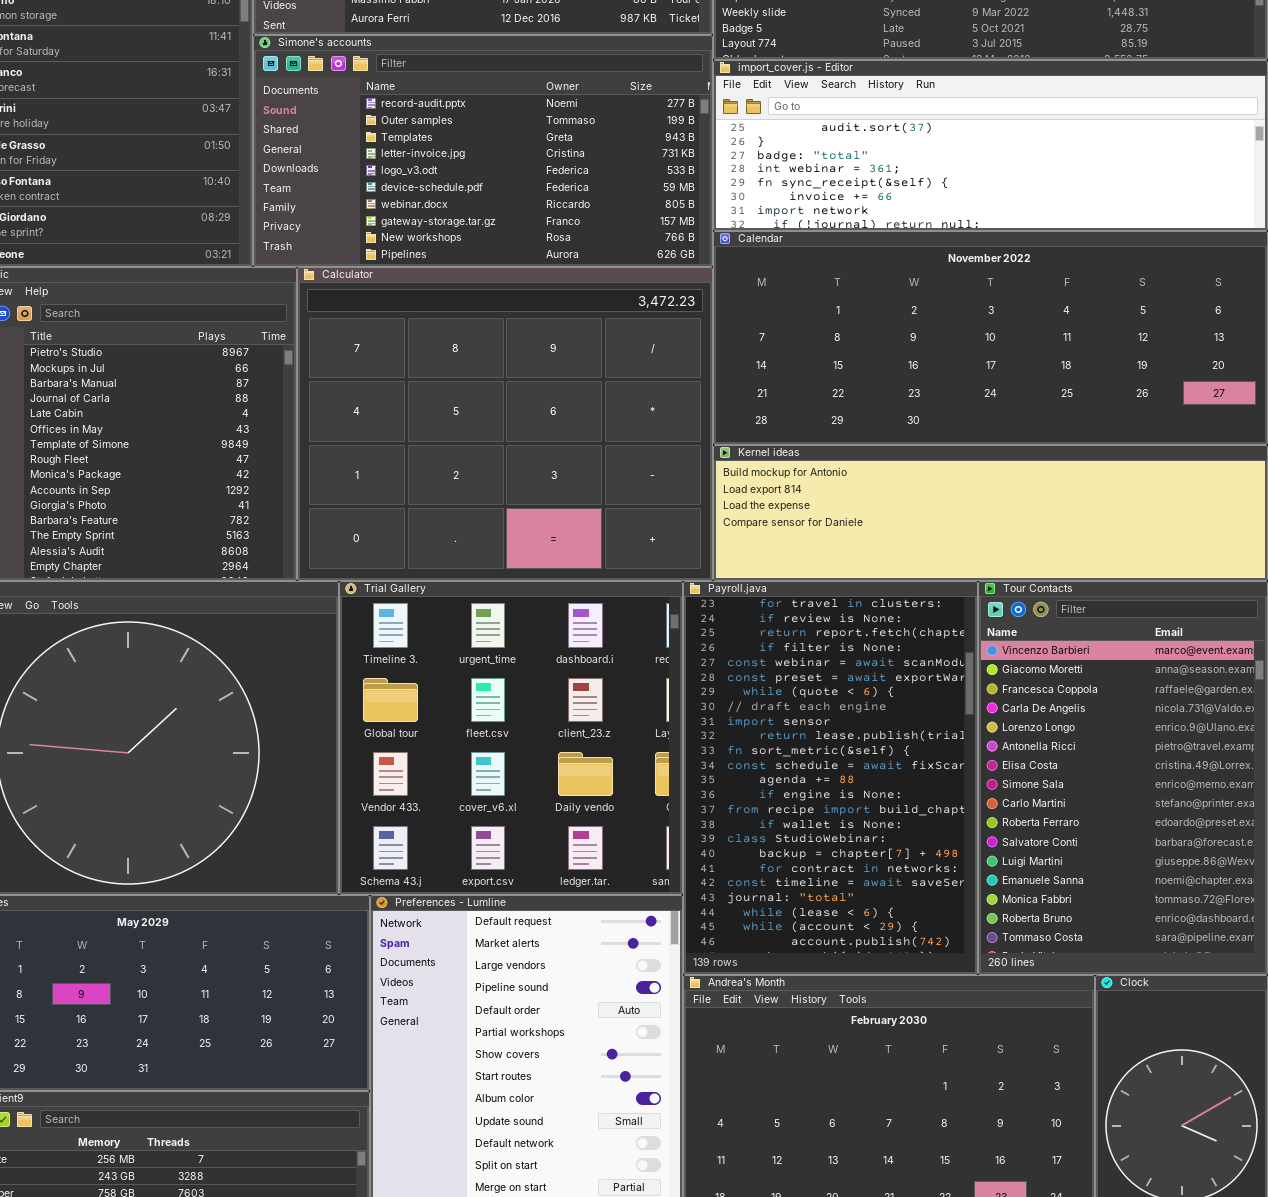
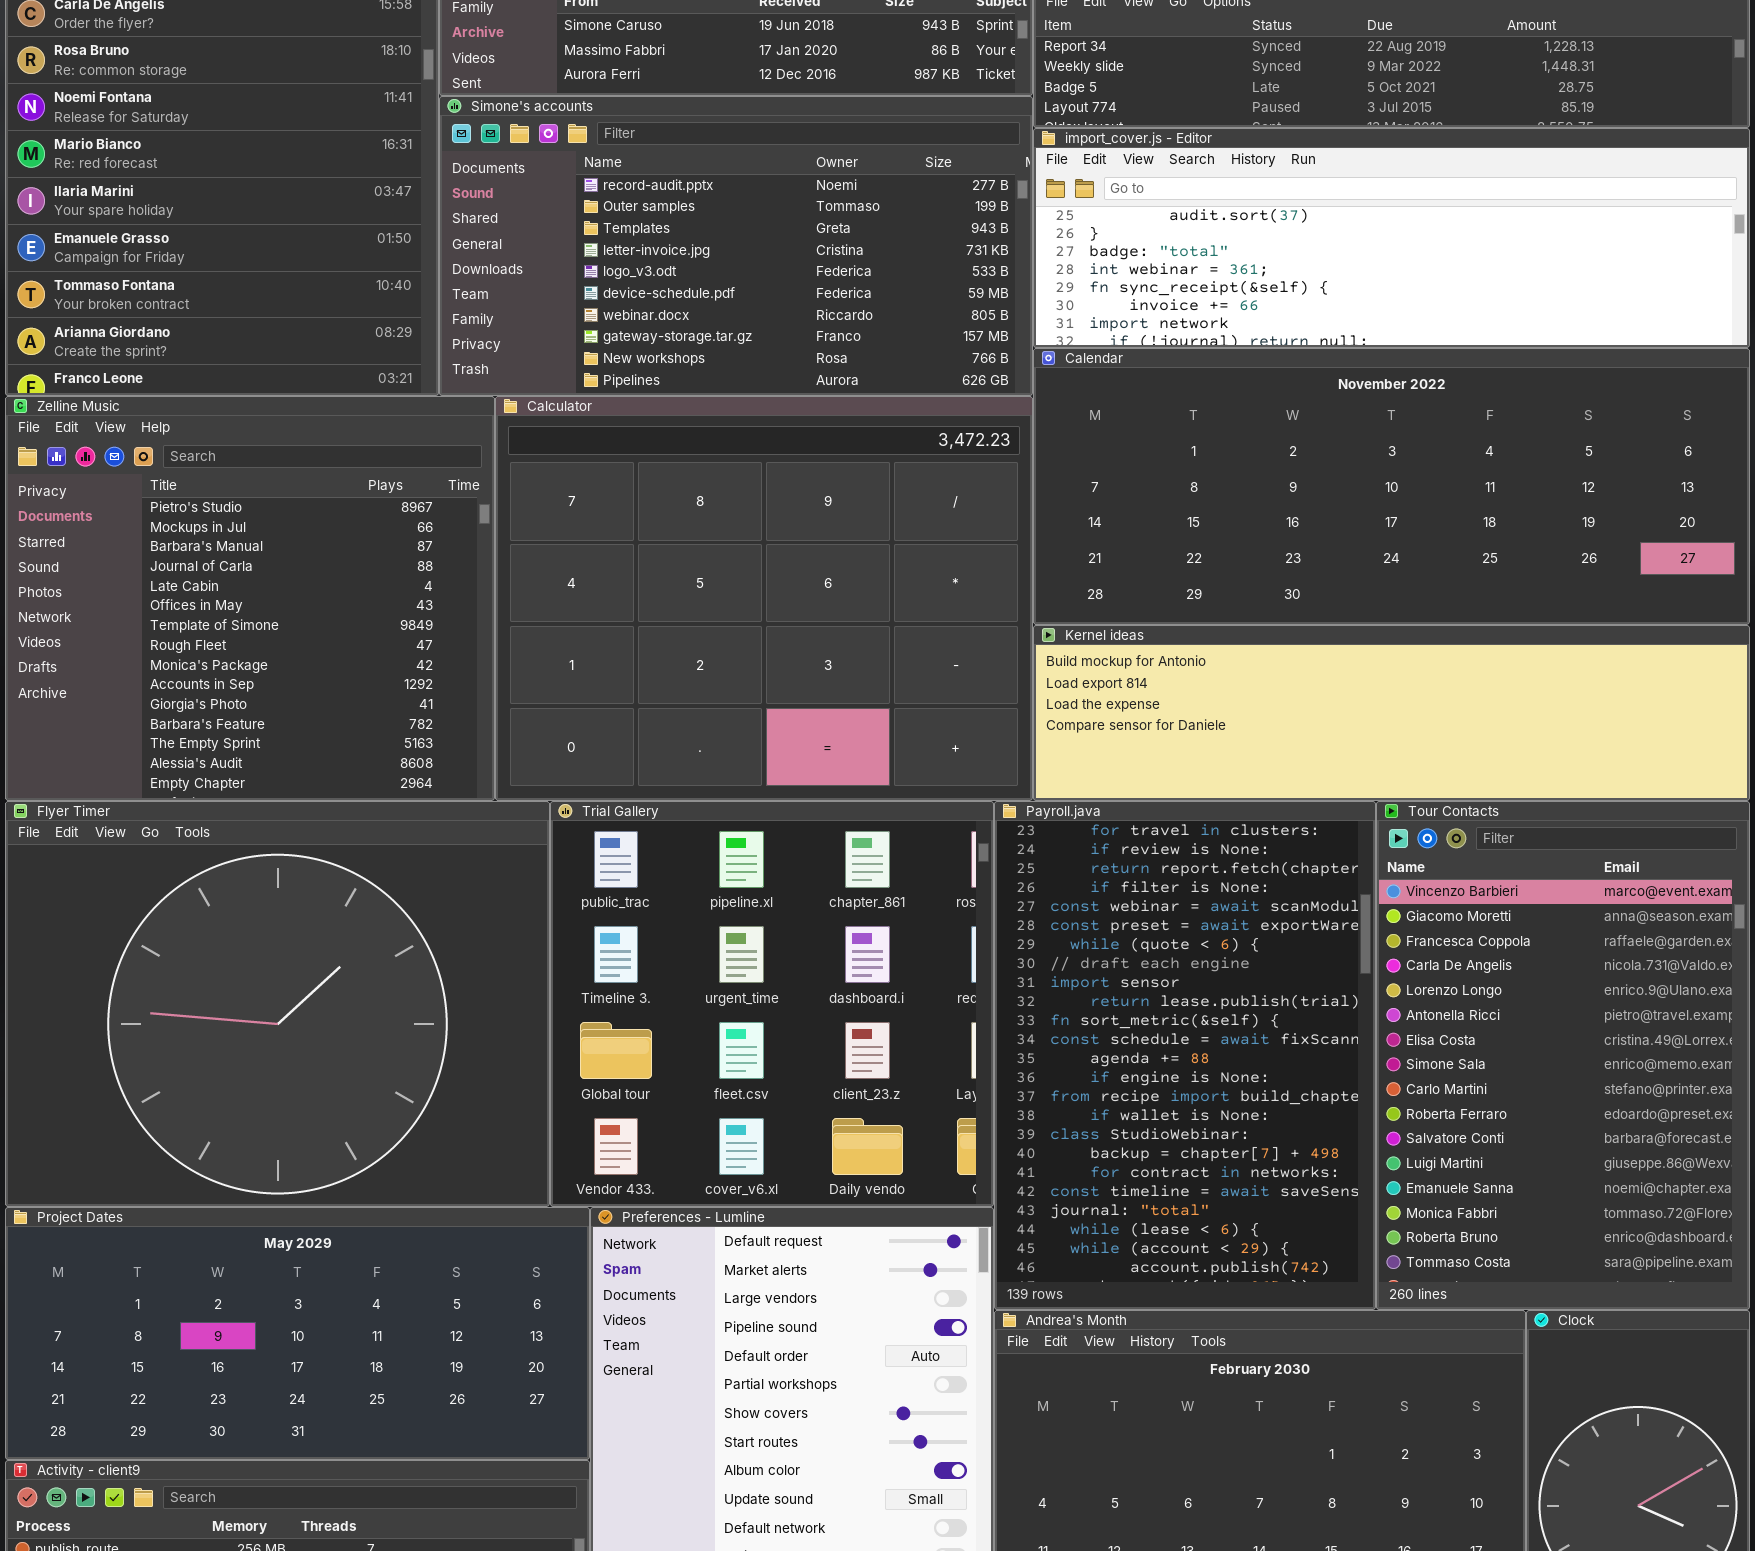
Trial Gallery: [339,581,683,895] -> [550,801,994,1207], scrolled up 1 row

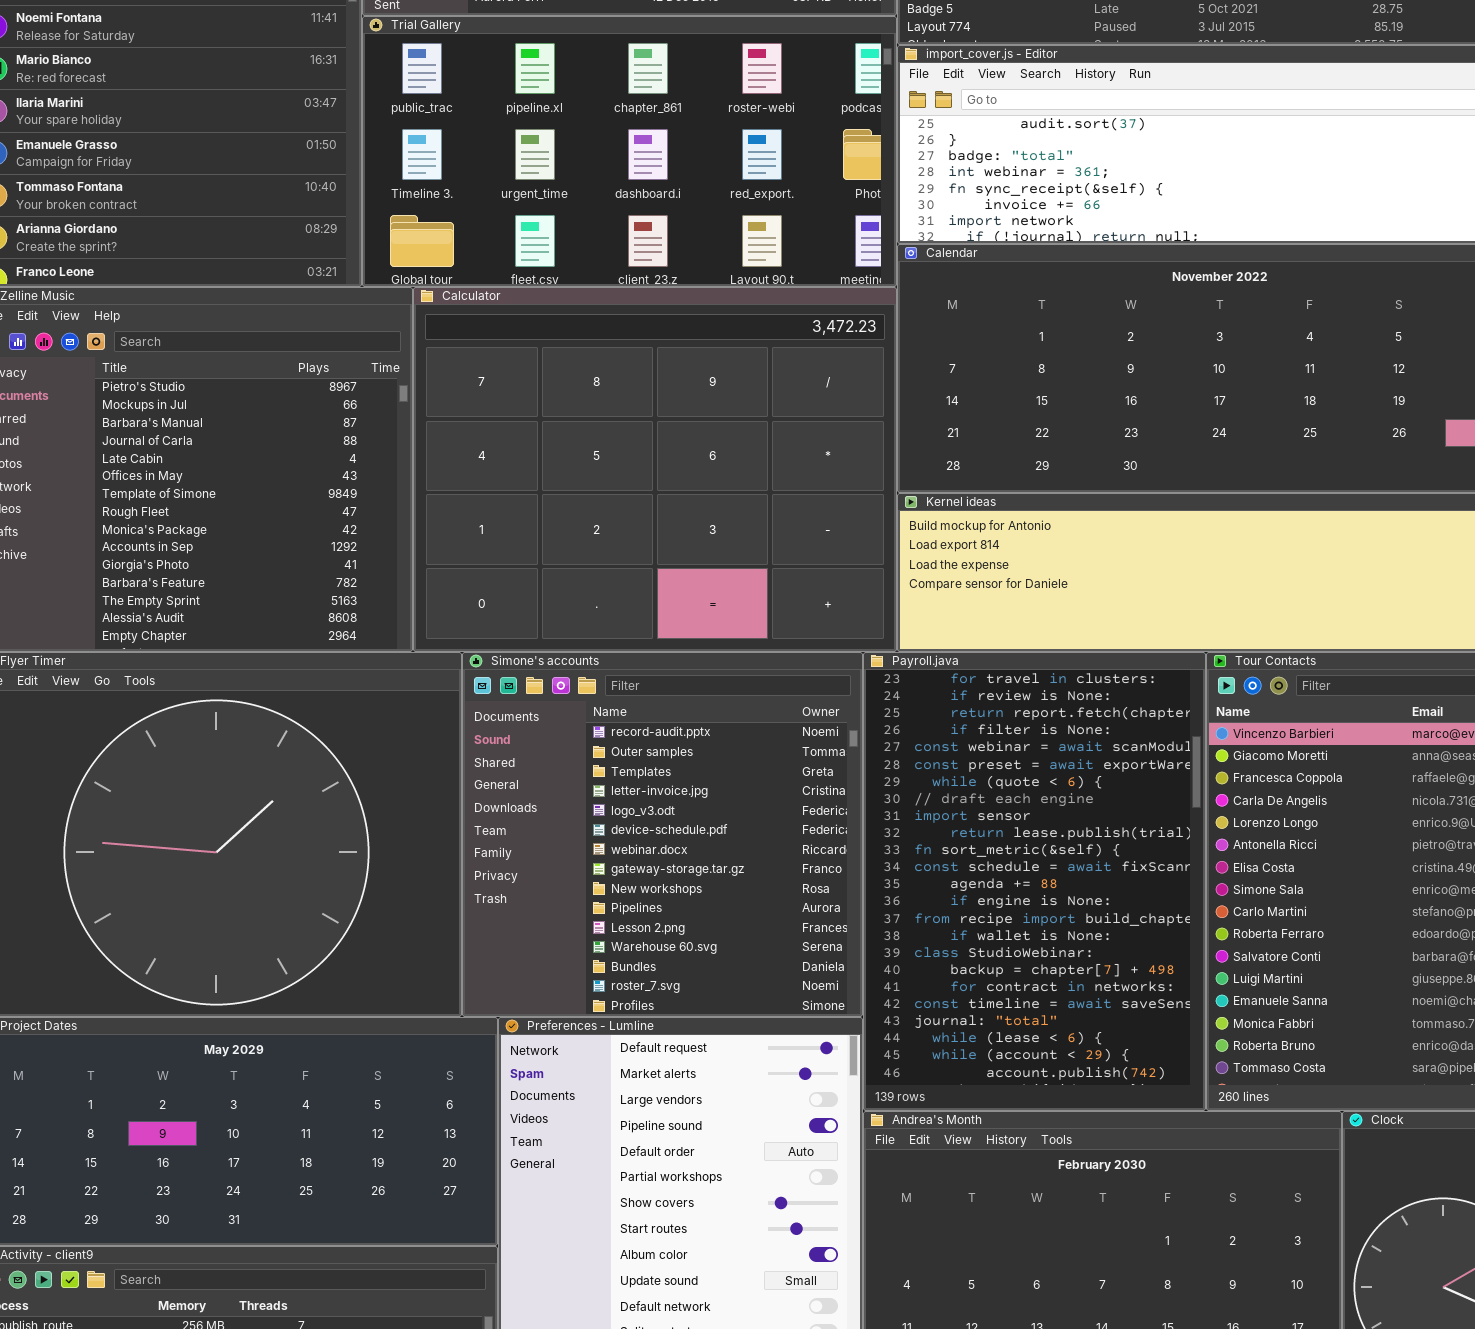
Simone's accounts: [439,96,1033,396] -> [462,652,863,1017], moved, resized
Trial Gallery: [550,801,994,1207] -> [362,16,897,287], moved, resized

